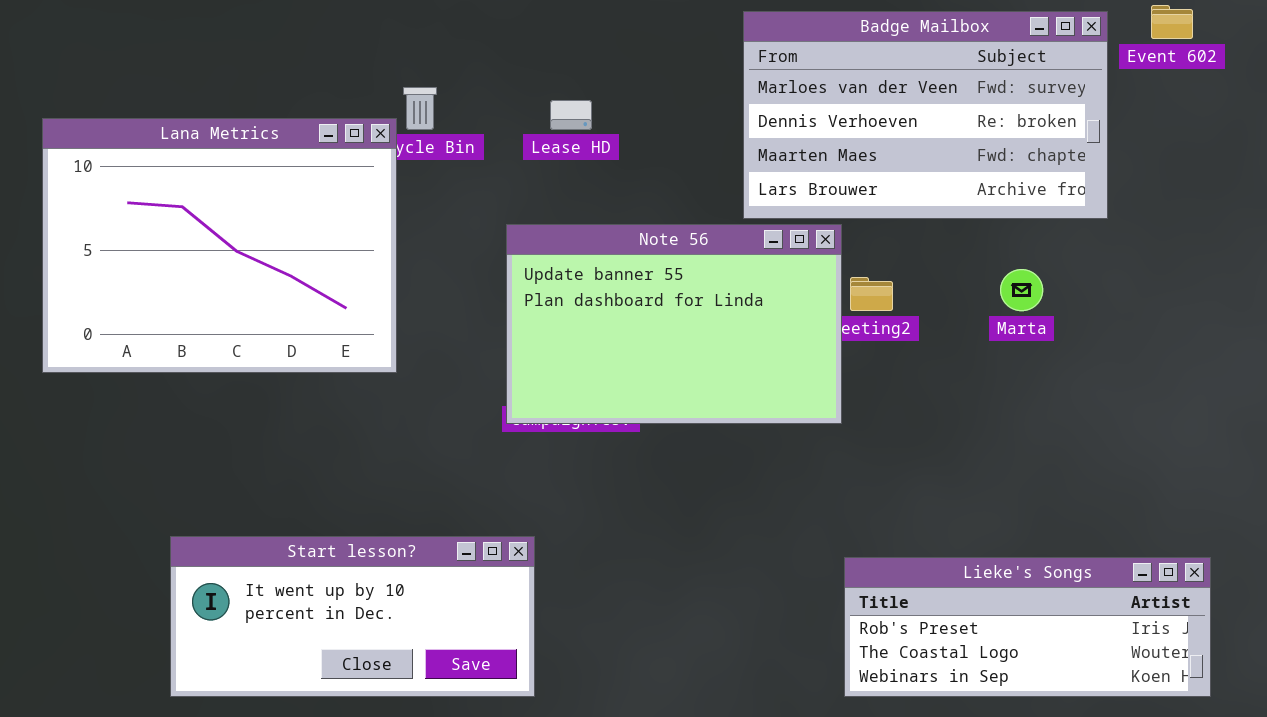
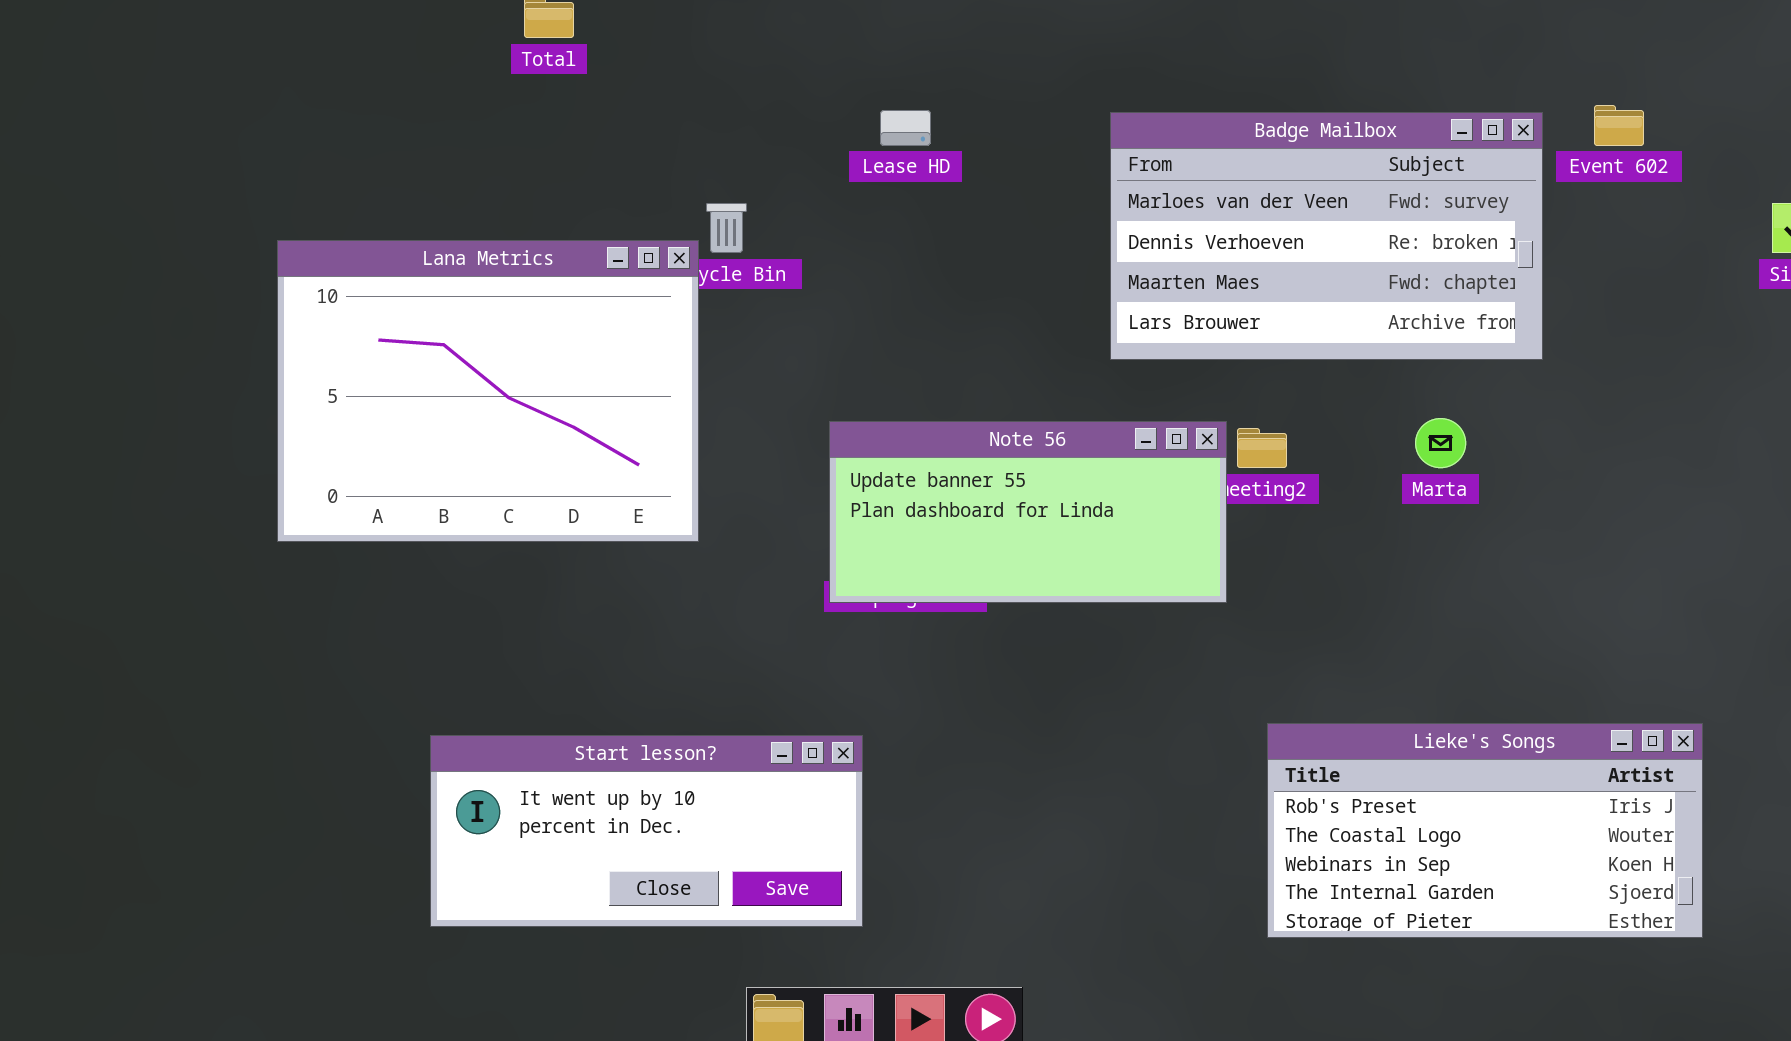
Lease HD: [550,100,592,130] -> [880,110,931,146], moved
Note 56: [506,224,842,424] -> [829,421,1227,603], resized
Lieke's Songs: [844,557,1211,697] -> [1267,723,1703,938], moved, resized

